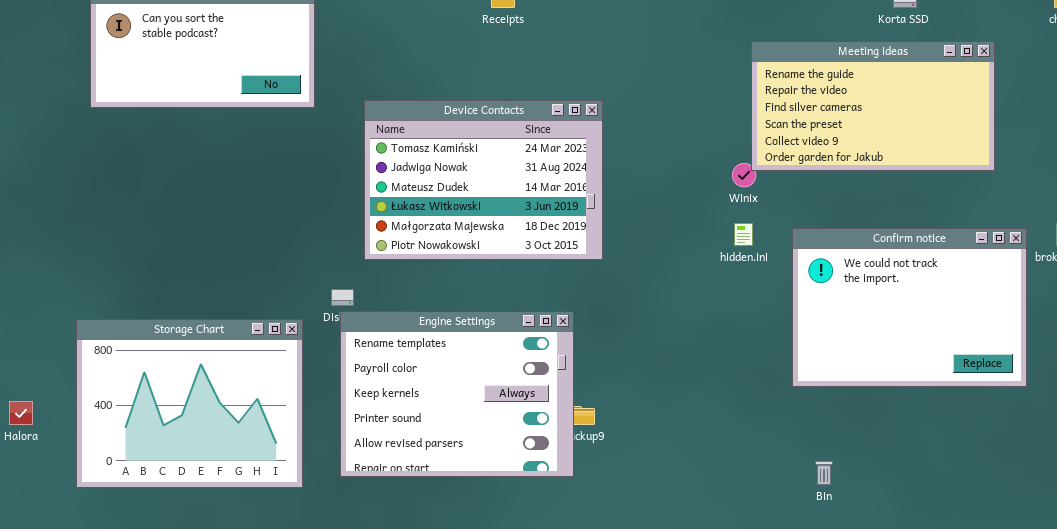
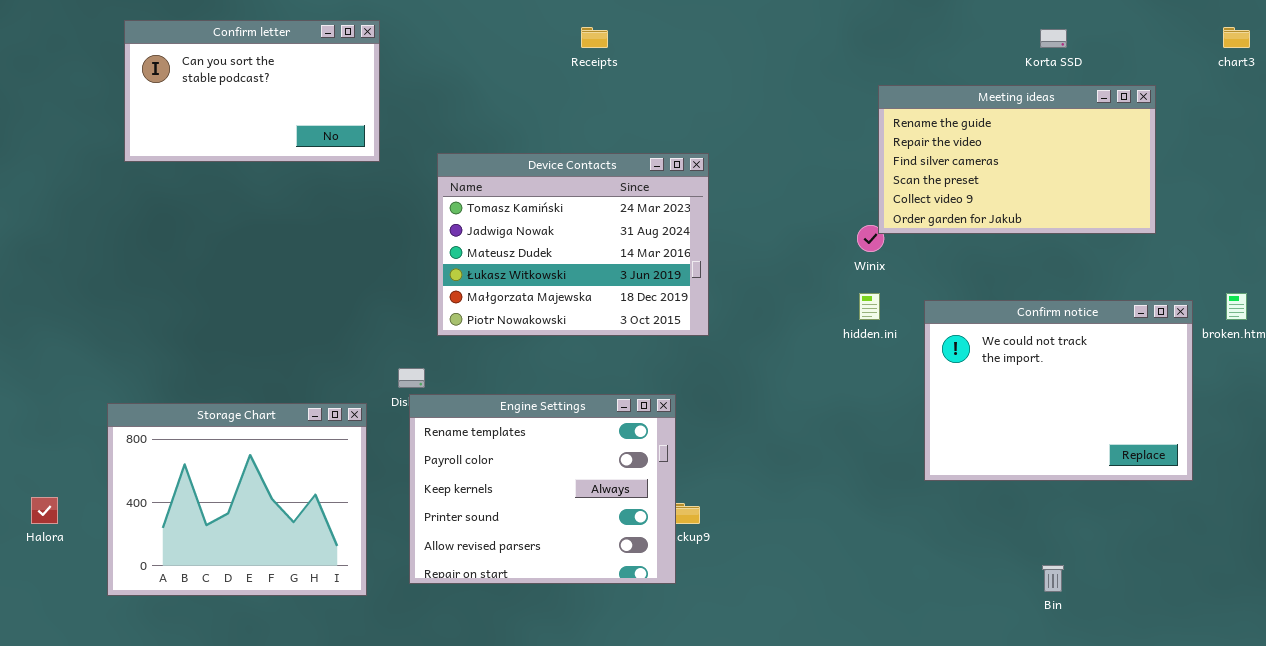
Bin: [815,461,833,485] -> [1042,565,1064,592], moved

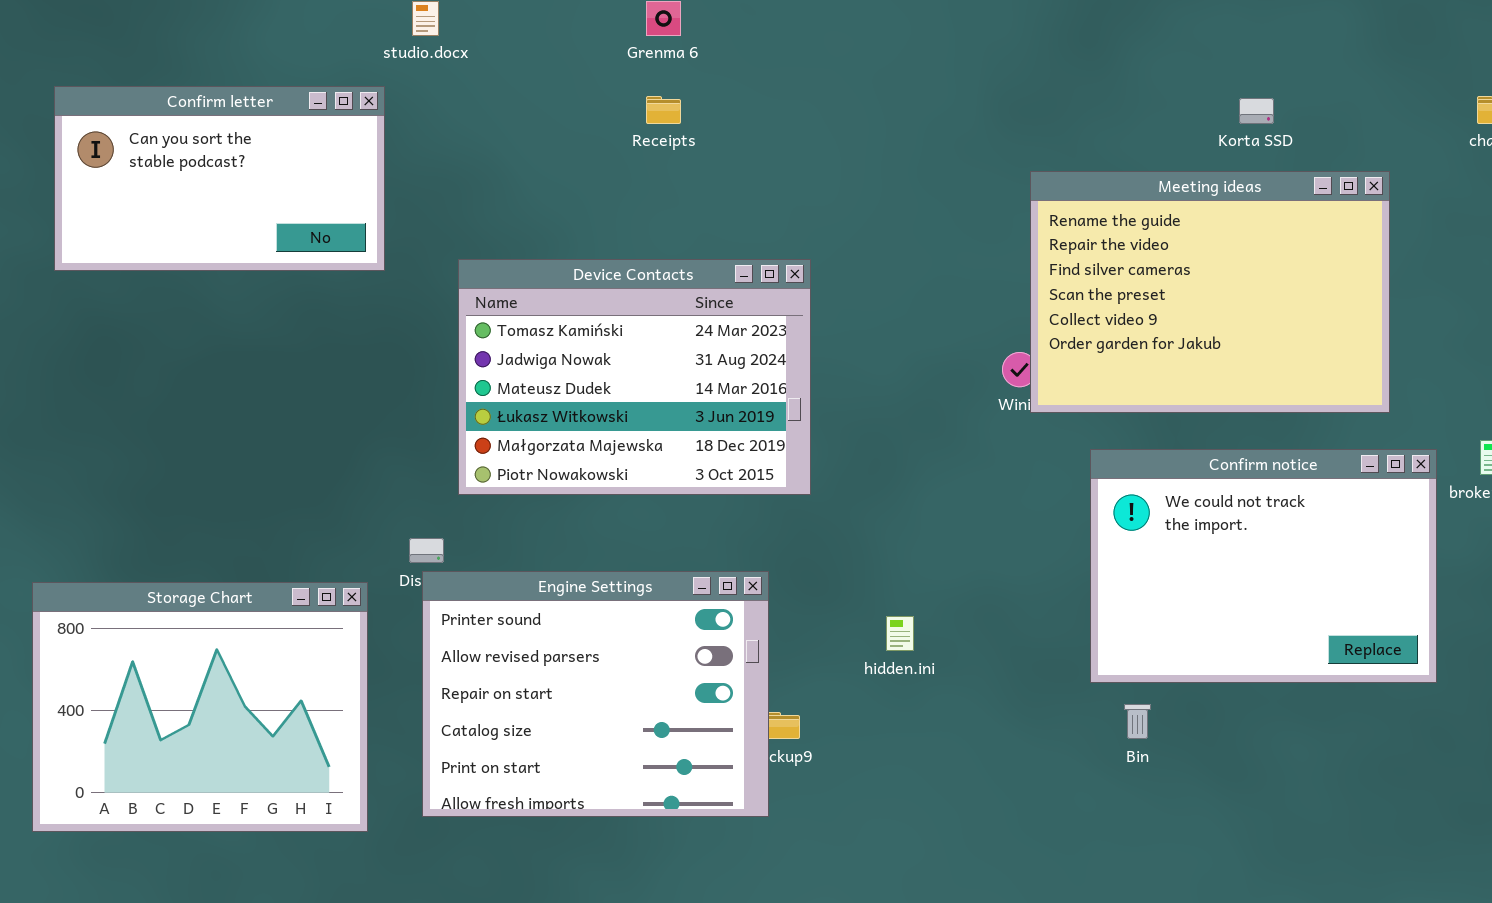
Meeting ideas: [878,85,1156,234] -> [1030,171,1390,413], resized
hidden.ini: [859,293,880,320] -> [886,616,914,651], moved
Engine Settings: [409,394,676,584] -> [422,571,769,817], scrolled down 3 rows
Bin: [1042,565,1064,592] -> [1124,704,1151,739], moved

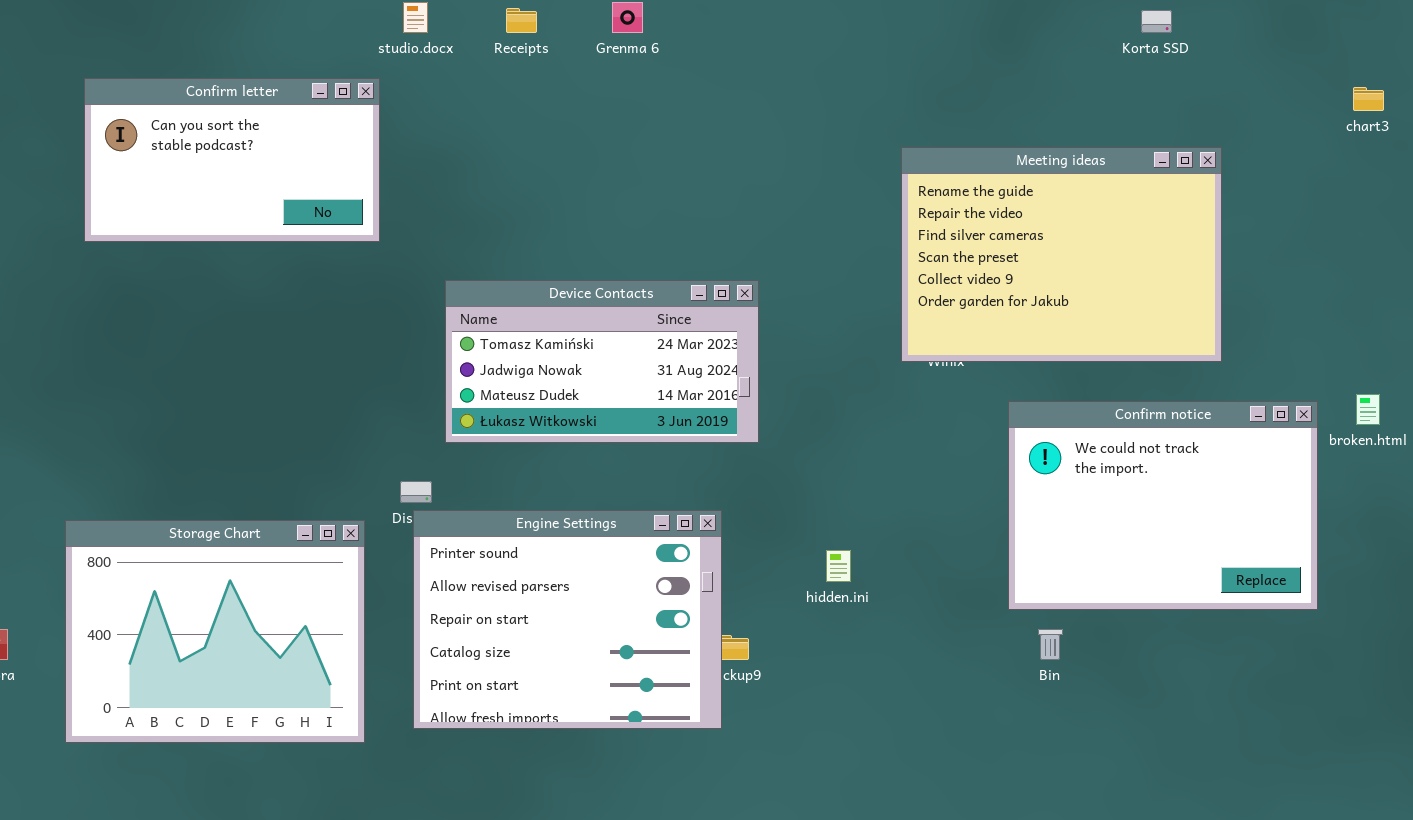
Receipts: [646,96,681,124] -> [506,8,537,33], moved
Korta SSD: [1239,98,1274,124] -> [1141,10,1172,33], moved
Meeting ideas: [1030,171,1390,413] -> [901,147,1222,362], moved
Device Contacts: [458,259,811,495] -> [445,280,759,443], resized

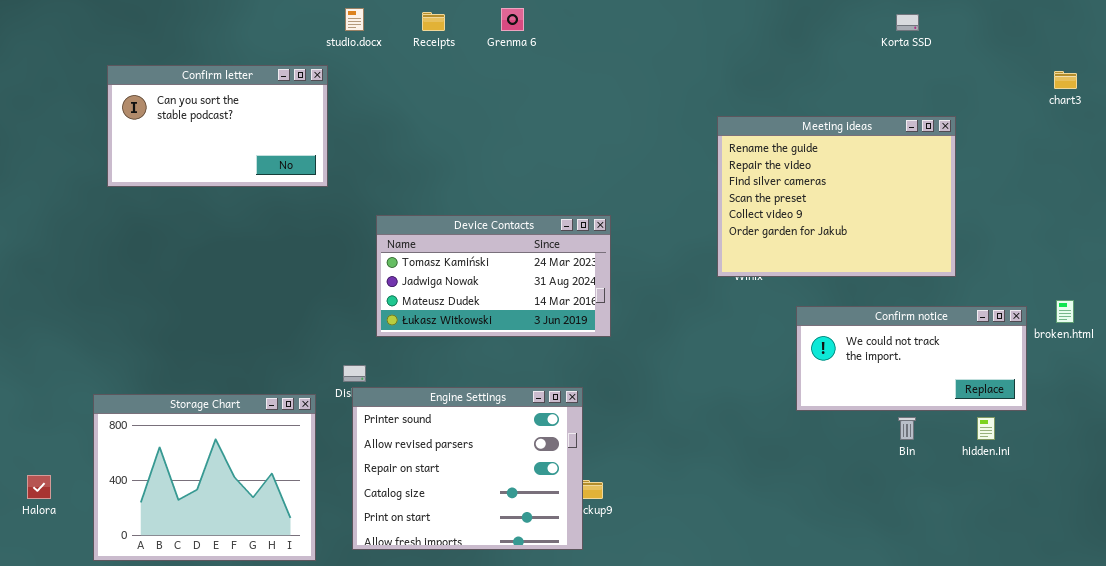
Confirm notice: [1008,401,1318,610] -> [796,306,1027,411], resized
hidden.ini: [826,550,851,582] -> [977,417,995,440], moved
Bin: [1038,629,1063,660] -> [898,417,916,440], moved

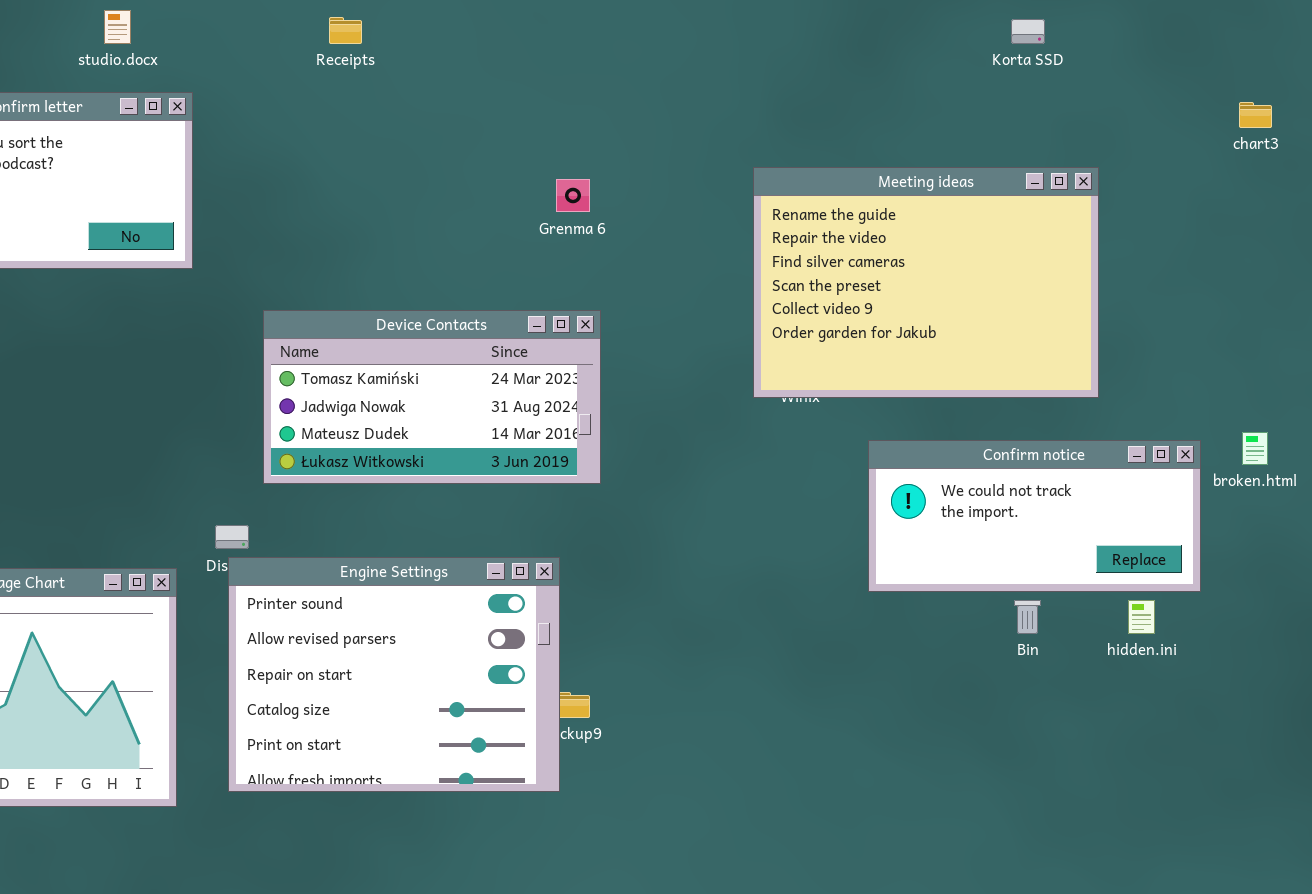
studio.docx: [345,8,364,31] -> [104,10,131,44], moved
Grenma 6: [501,8,524,31] -> [556,179,590,212], moved

